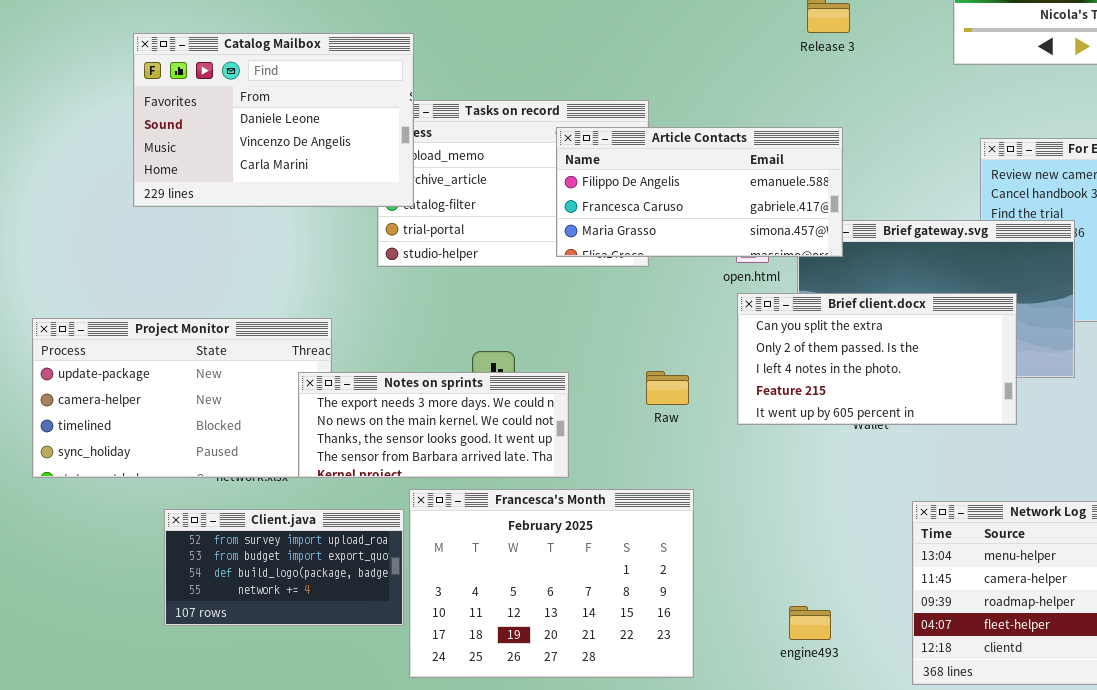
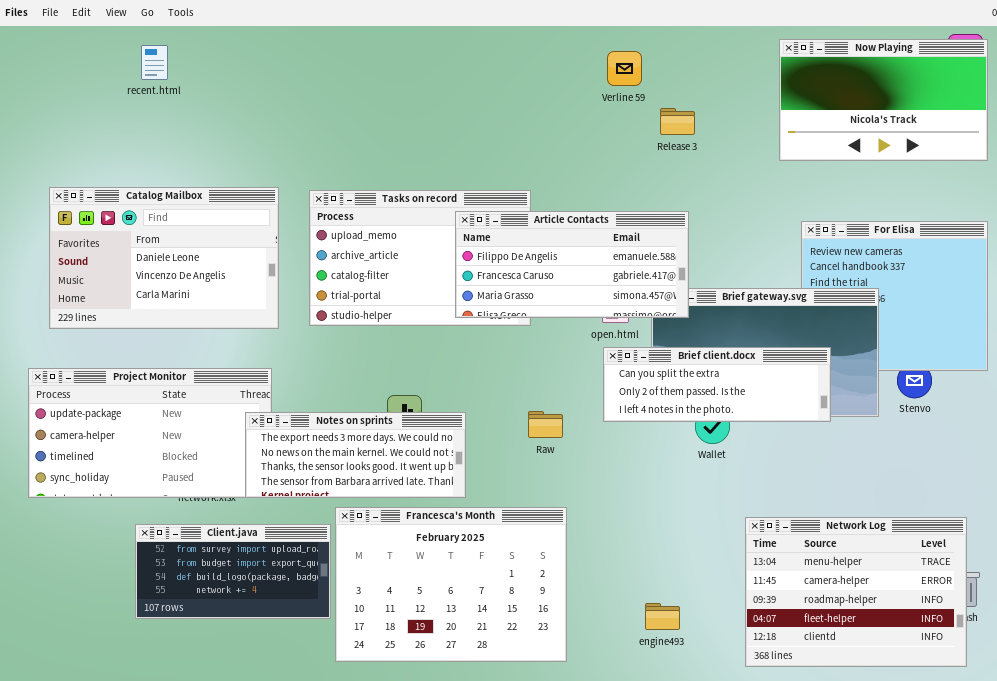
Catalog Mailbox: [133,33,414,207] -> [49,187,279,329], moved
Brief client.docx: [737,293,1017,425] -> [603,347,831,422], resized

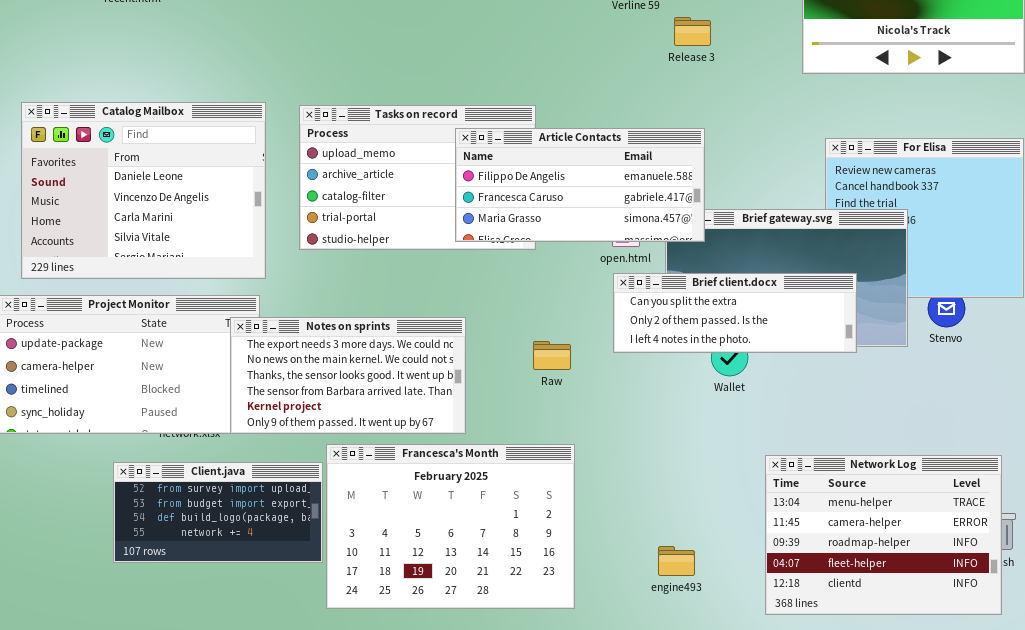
Catalog Mailbox: [49,187,279,329] -> [21,102,266,279], resized
Notes on sprints: [245,412,466,498] -> [230,317,466,434], resized

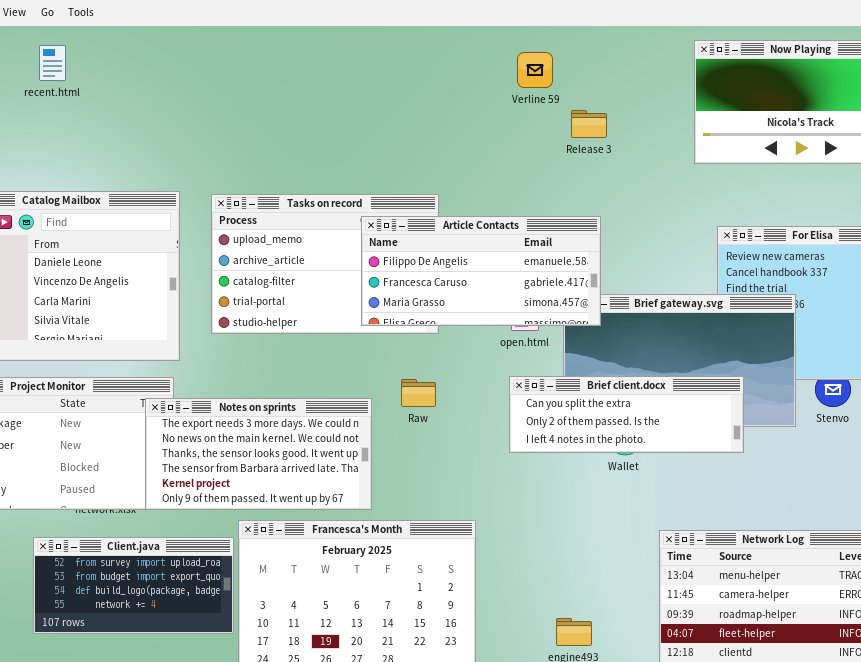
Brief client.docx: [613,273,857,353] -> [509,376,744,453], moved
Raw: [533,341,571,370] -> [401,379,436,407], moved

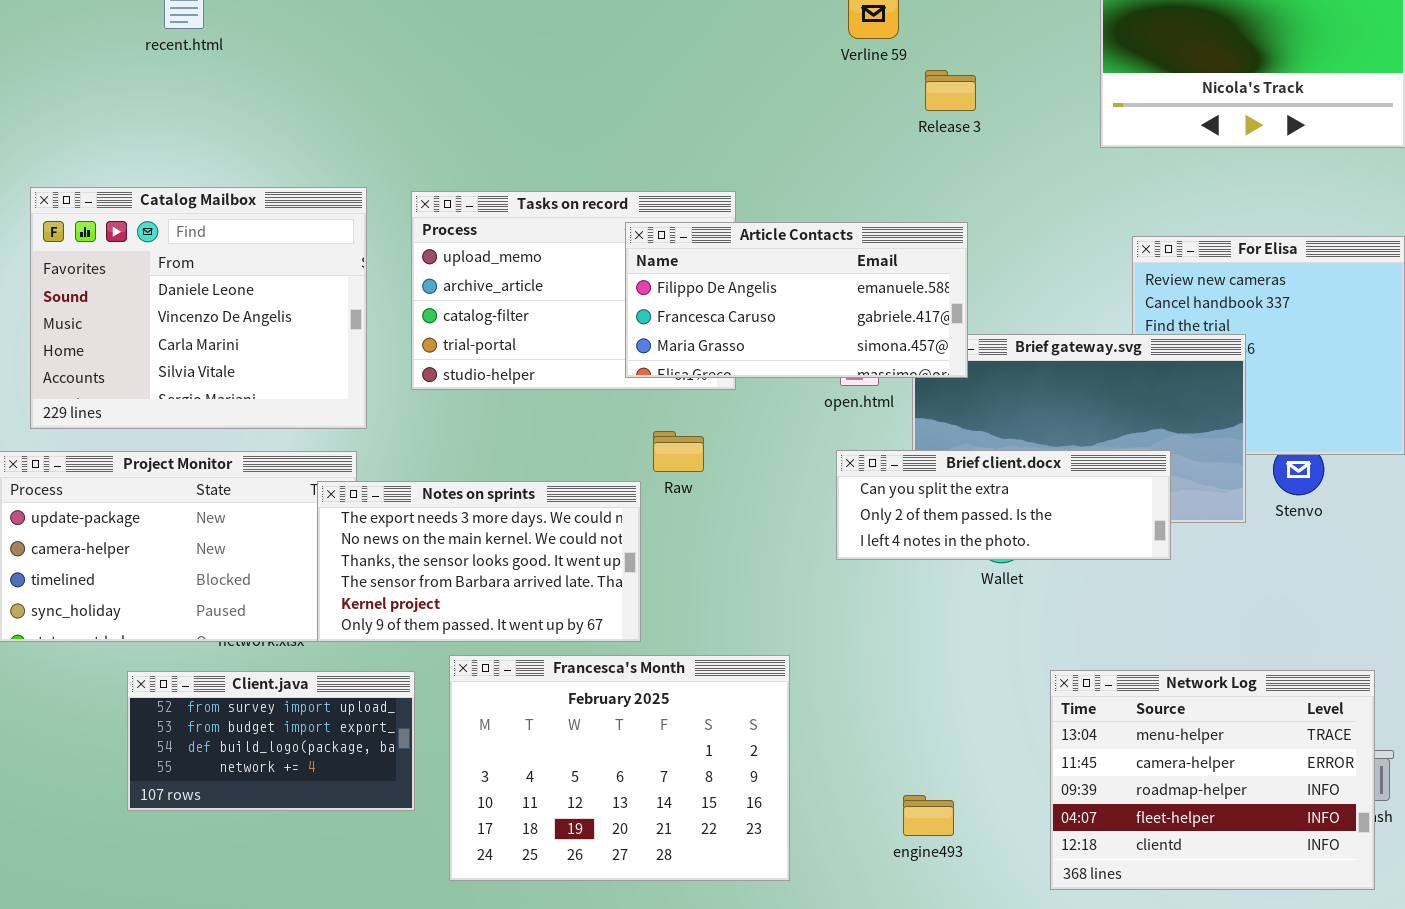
Raw: [401,379,436,407] -> [653,431,704,472], moved
Client.java: [33,537,234,634] -> [127,671,415,811], moved

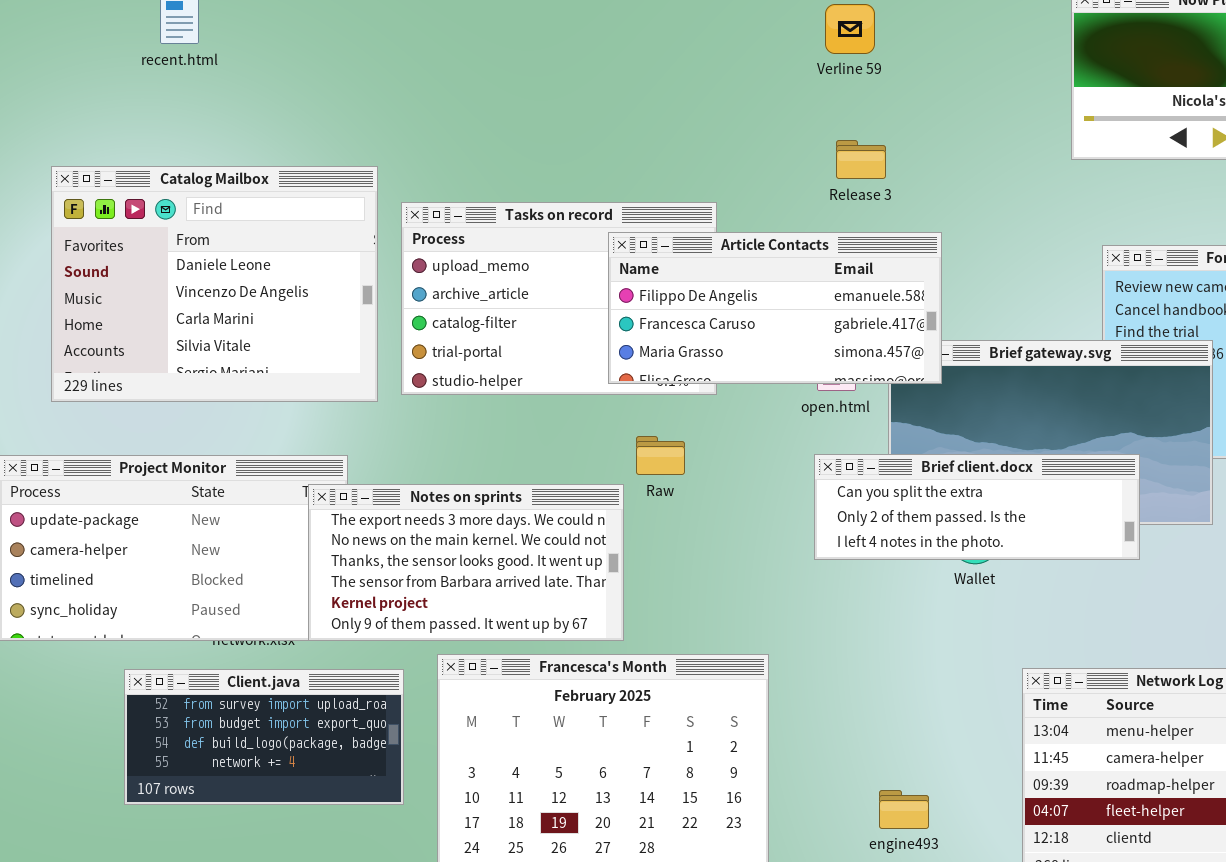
Release 3: [925,70,976,111] -> [836,140,886,179], moved
Catalog Mailbox: [30,187,367,429] -> [51,166,378,402], moved

